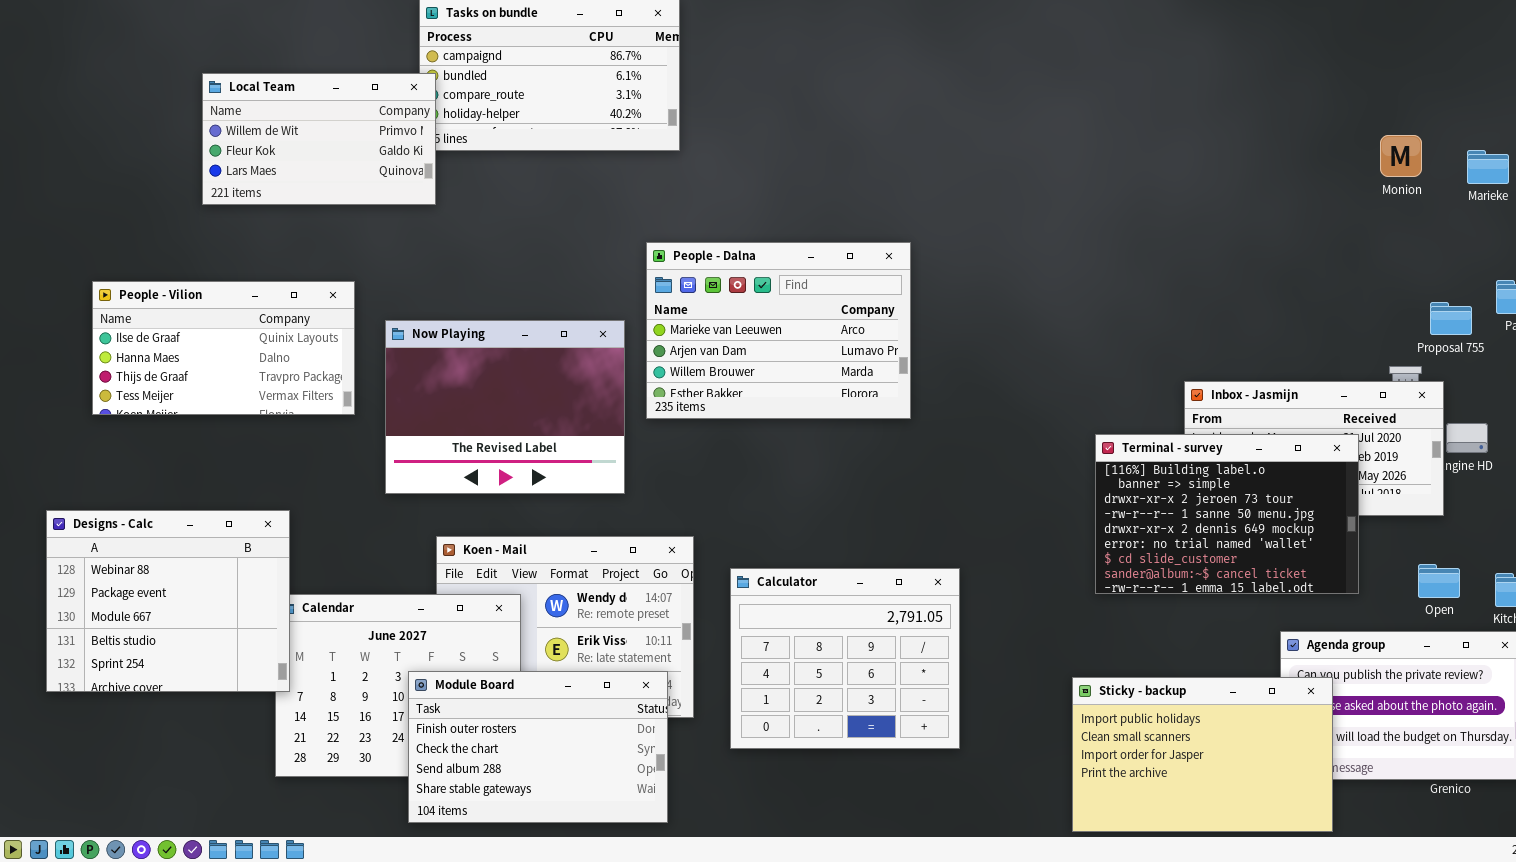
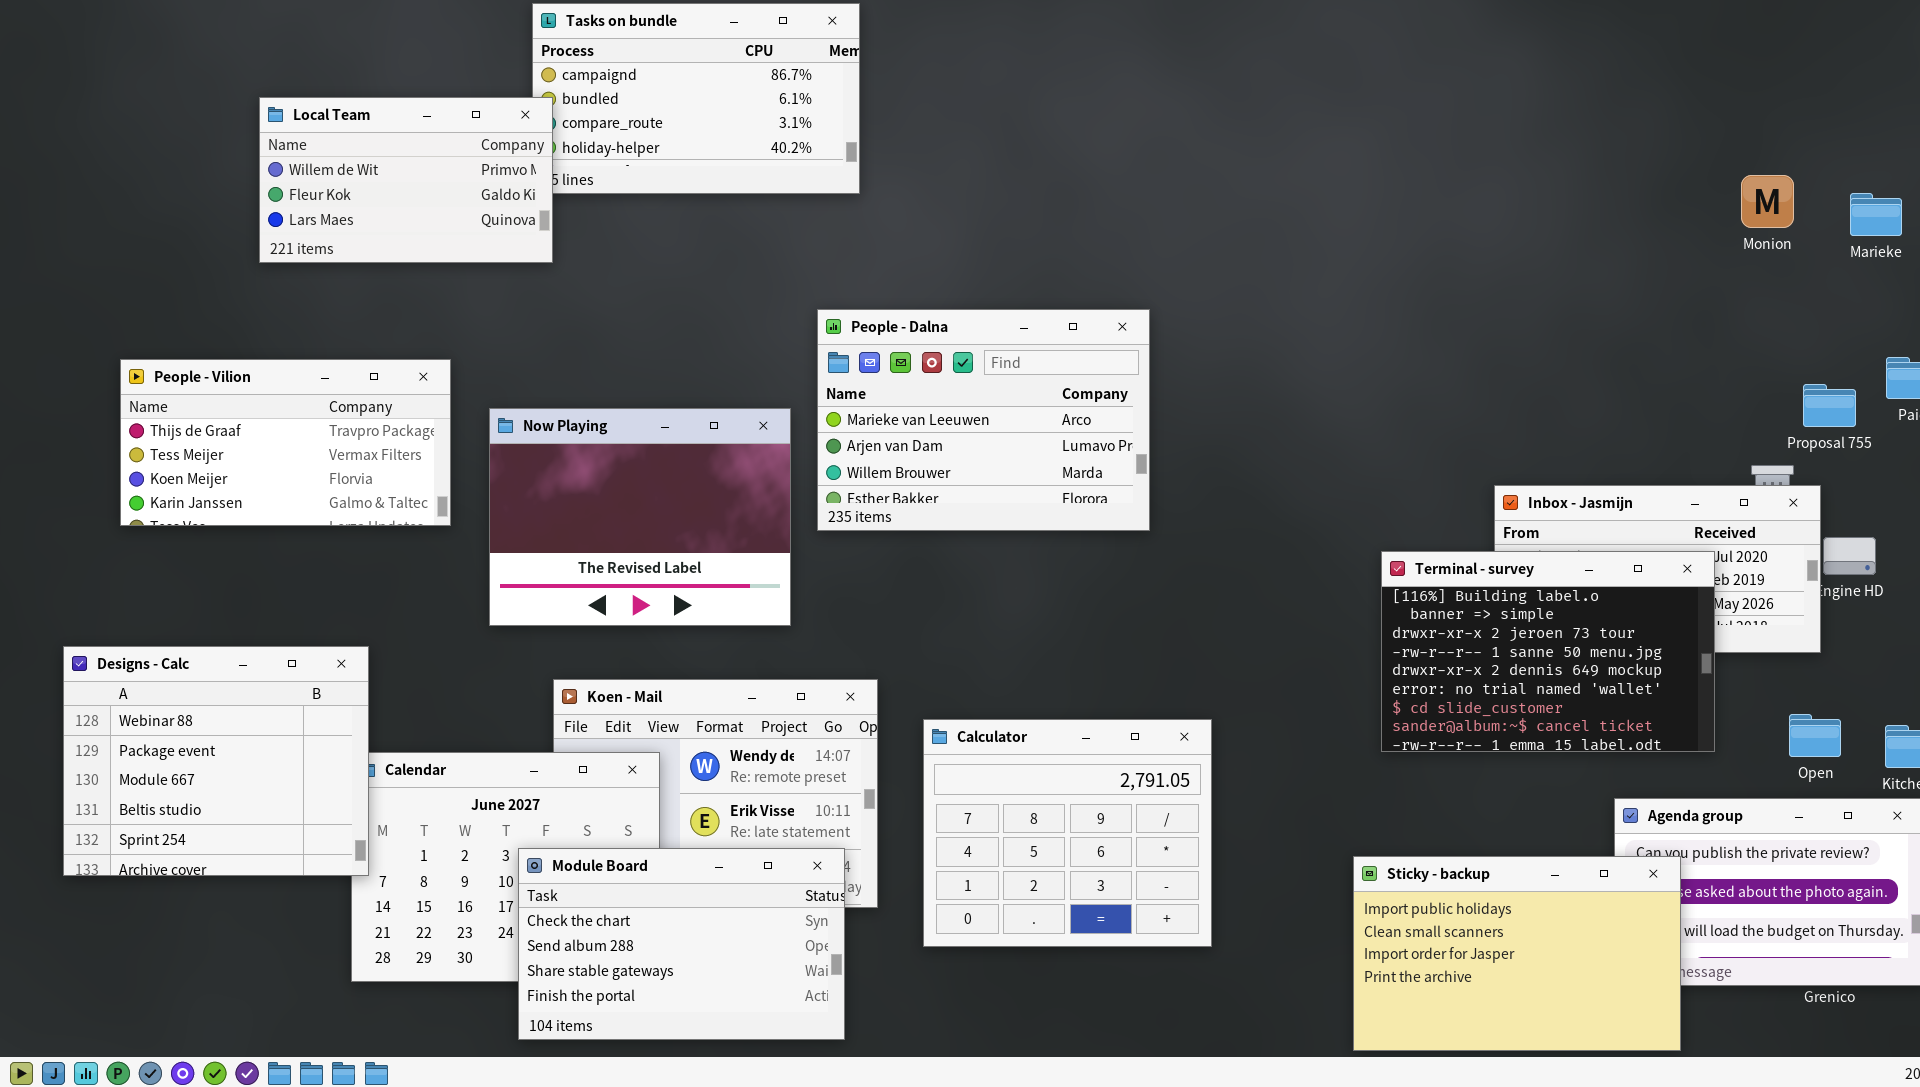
People - Vilion: [92,281,355,415] -> [120,359,451,526], scrolled down 2 rows
Module Board: [408,671,668,823] -> [518,848,845,1040], scrolled down 1 row

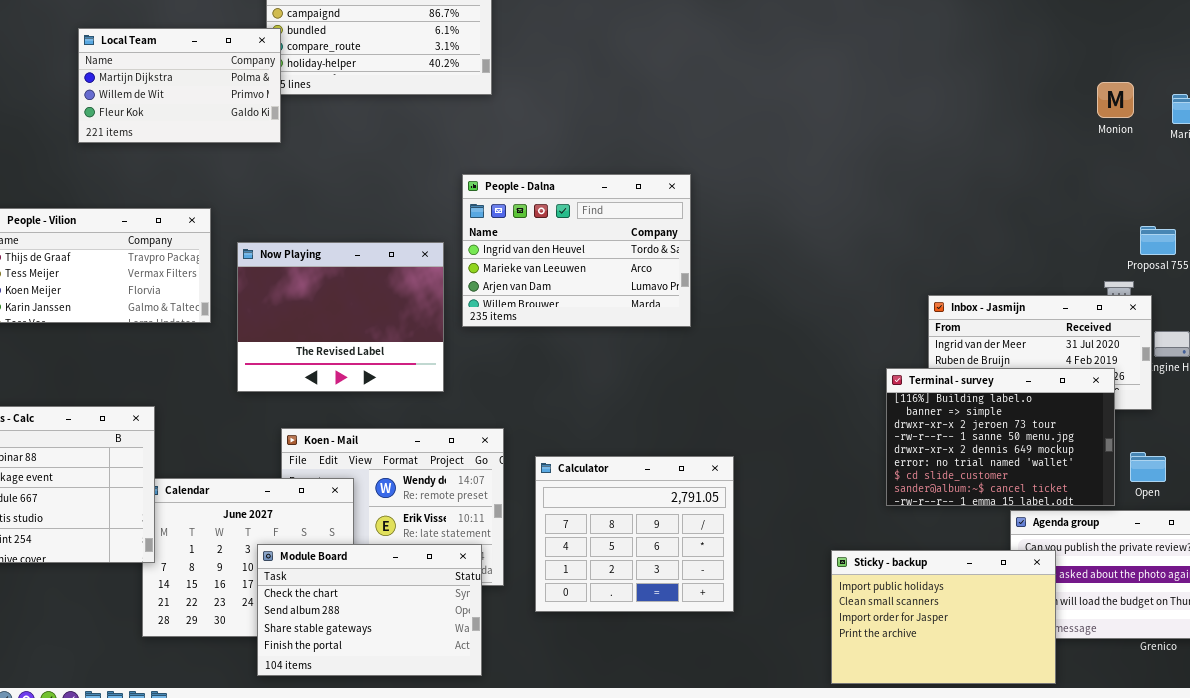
Local Team: [259,97,553,263] -> [78,28,281,143], scrolled up 1 row
People - Dalna: [817,309,1150,531] -> [462,174,691,327], scrolled up 1 row
Terminal - survey: [1381,551,1715,752] -> [886,368,1115,506], moved

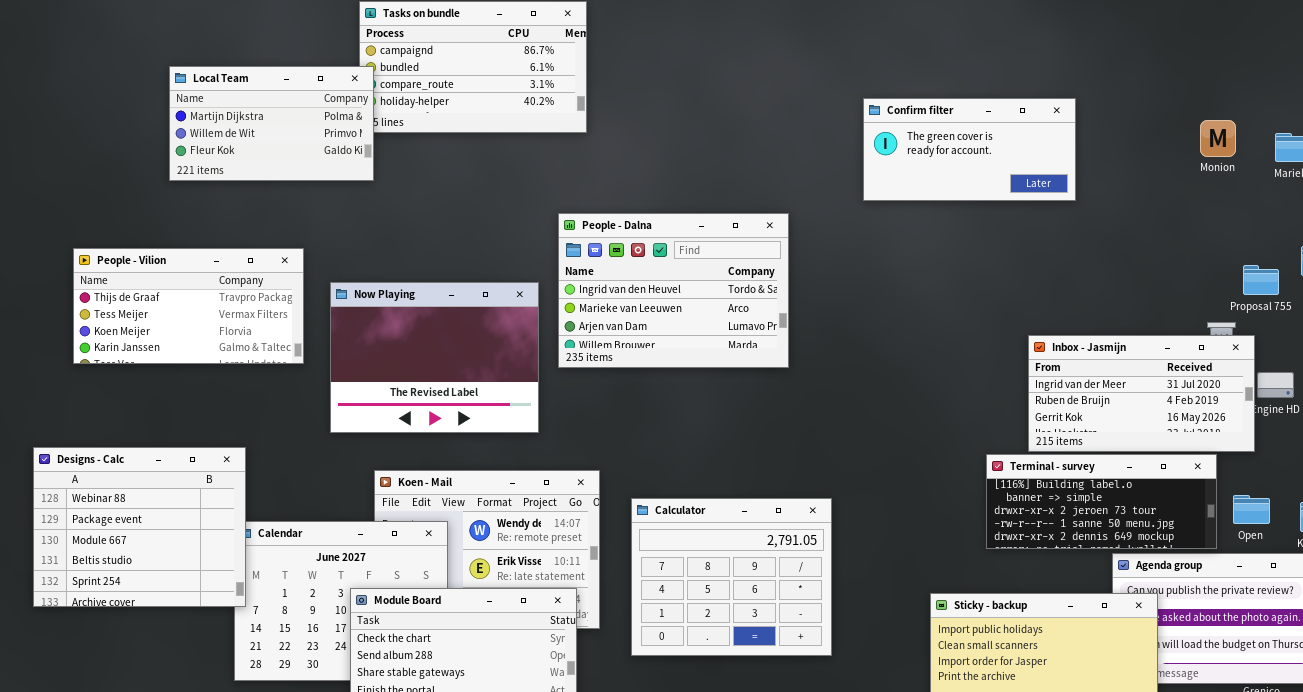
Confirm filter: none -> [863,98,1076,201], opened
Terminal - survey: [886,368,1115,506] -> [986,454,1217,549], resized

